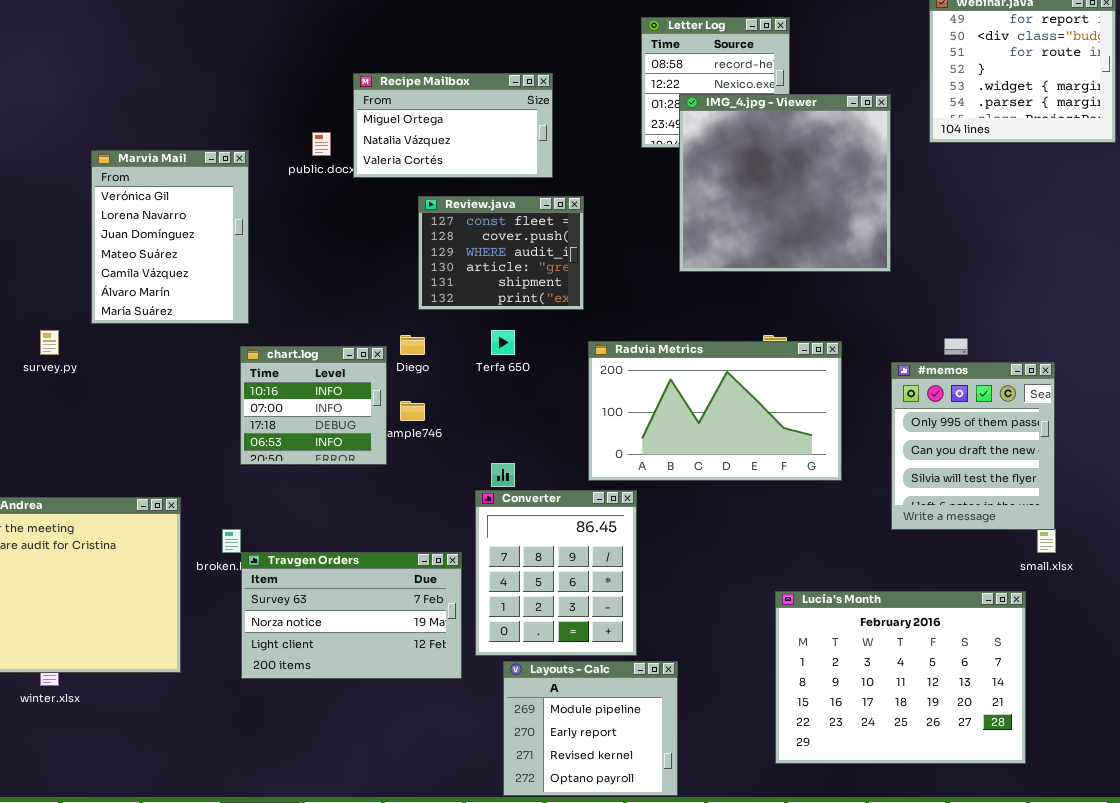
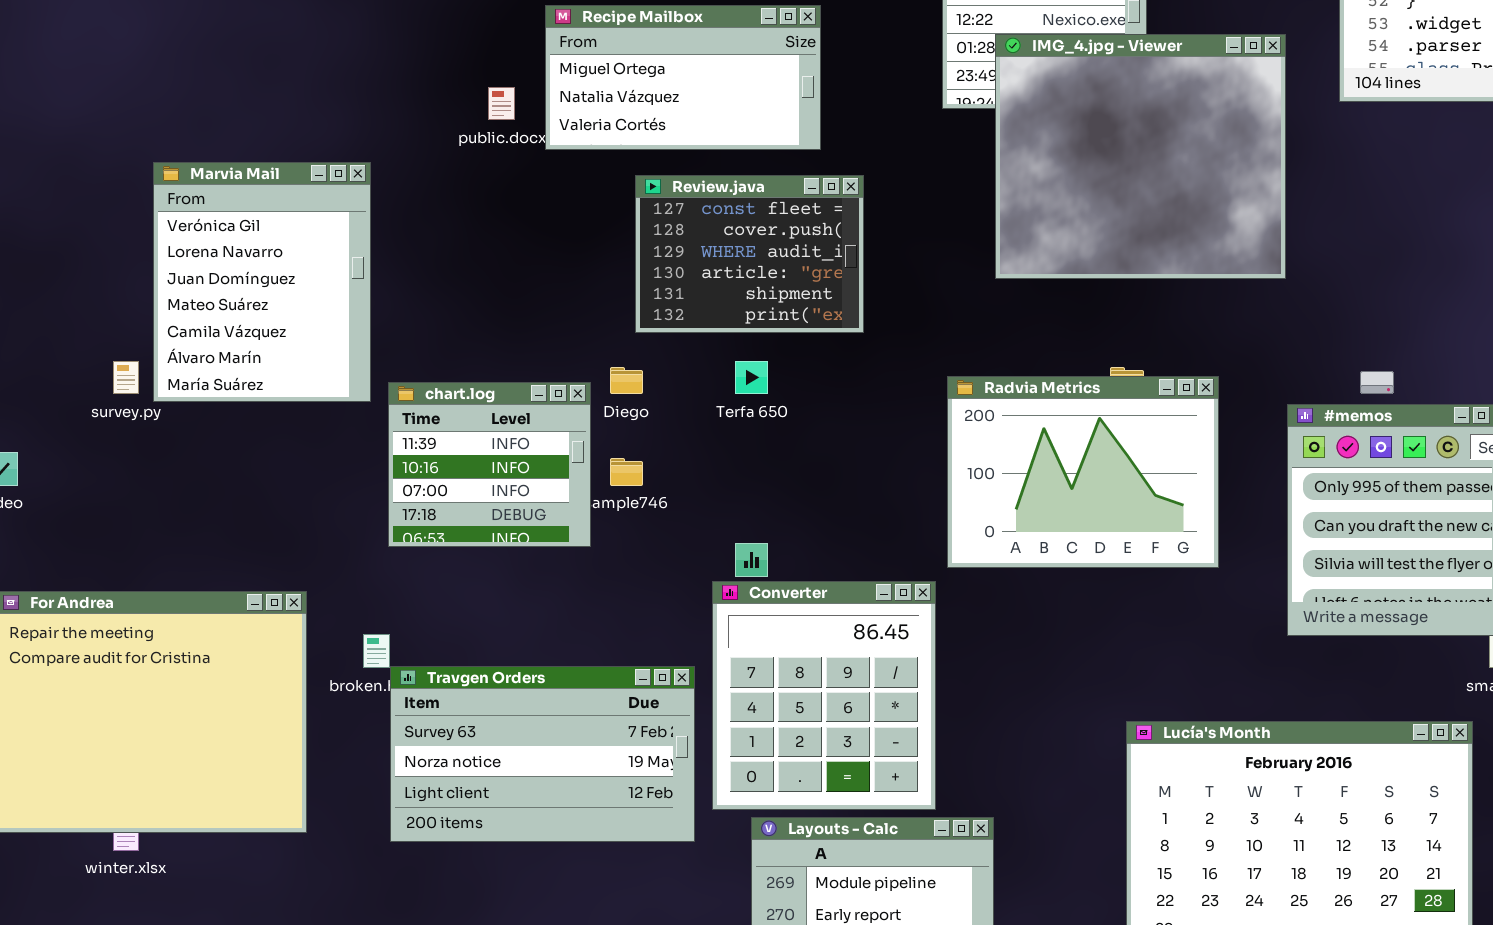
Marvia Mail: [91,150,249,324] -> [153,162,371,402], moved
Radvia Metrics: [588,341,842,481] -> [947,376,1219,568], resized
chart.log: [240,346,387,465] -> [388,382,591,547], scrolled up 1 row

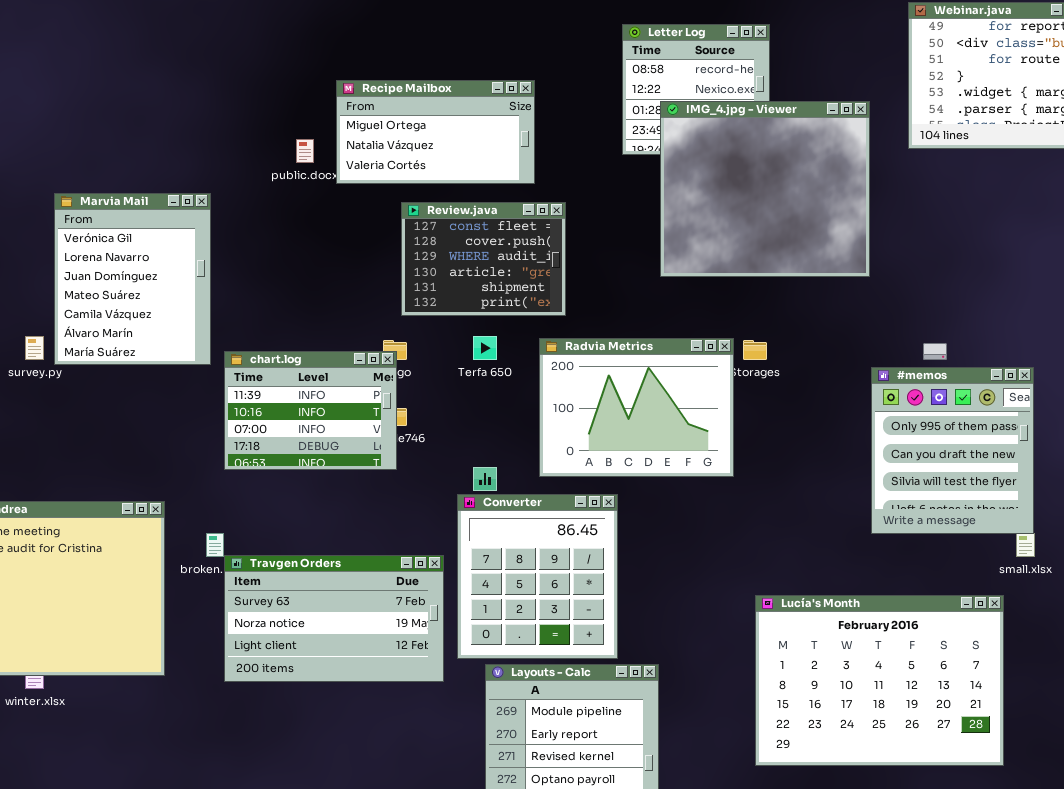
Radvia Metrics: [947,376,1219,568] -> [539,338,734,477], moved
chart.log: [388,382,591,547] -> [224,351,397,470], resized

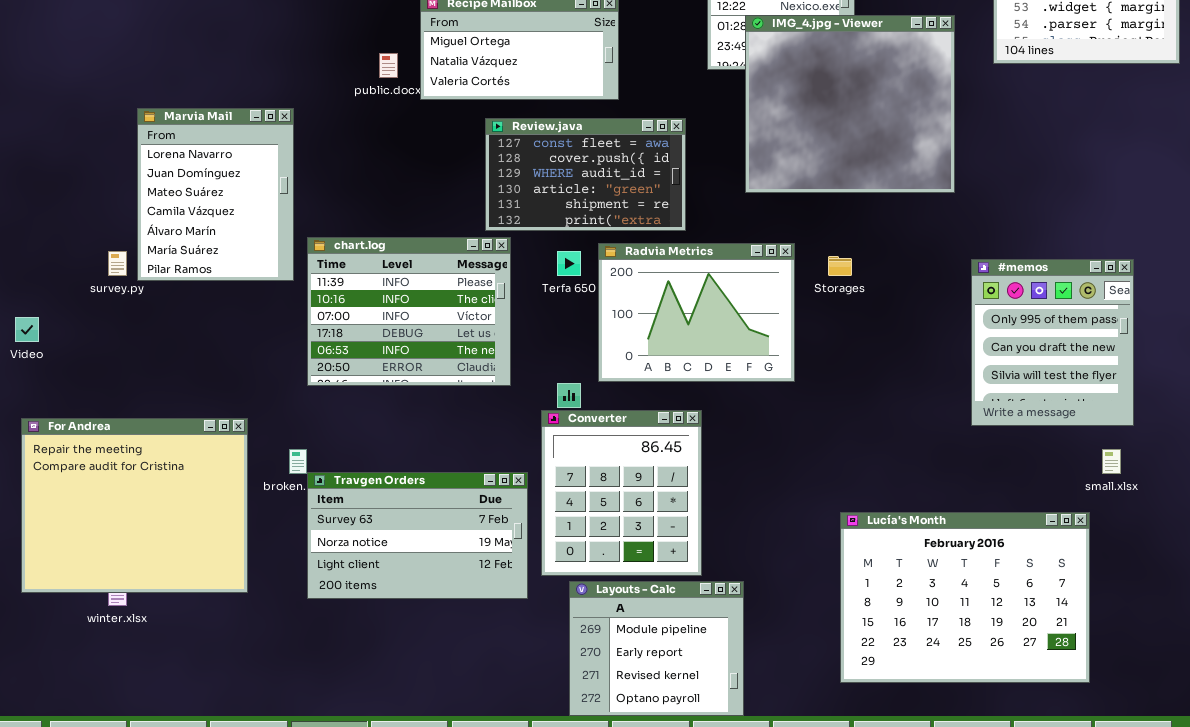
Marvia Mail: [54,193,211,365] -> [137,108,294,281], scrolled down 1 row
Review.java: [401,202,566,316] -> [485,118,686,231], resized
Radvia Metrics: [539,338,734,477] -> [598,243,795,382], moved
chart.log: [224,351,397,470] -> [307,237,511,386], resized
#memos: [871,367,1034,534] -> [971,259,1134,426], moved

